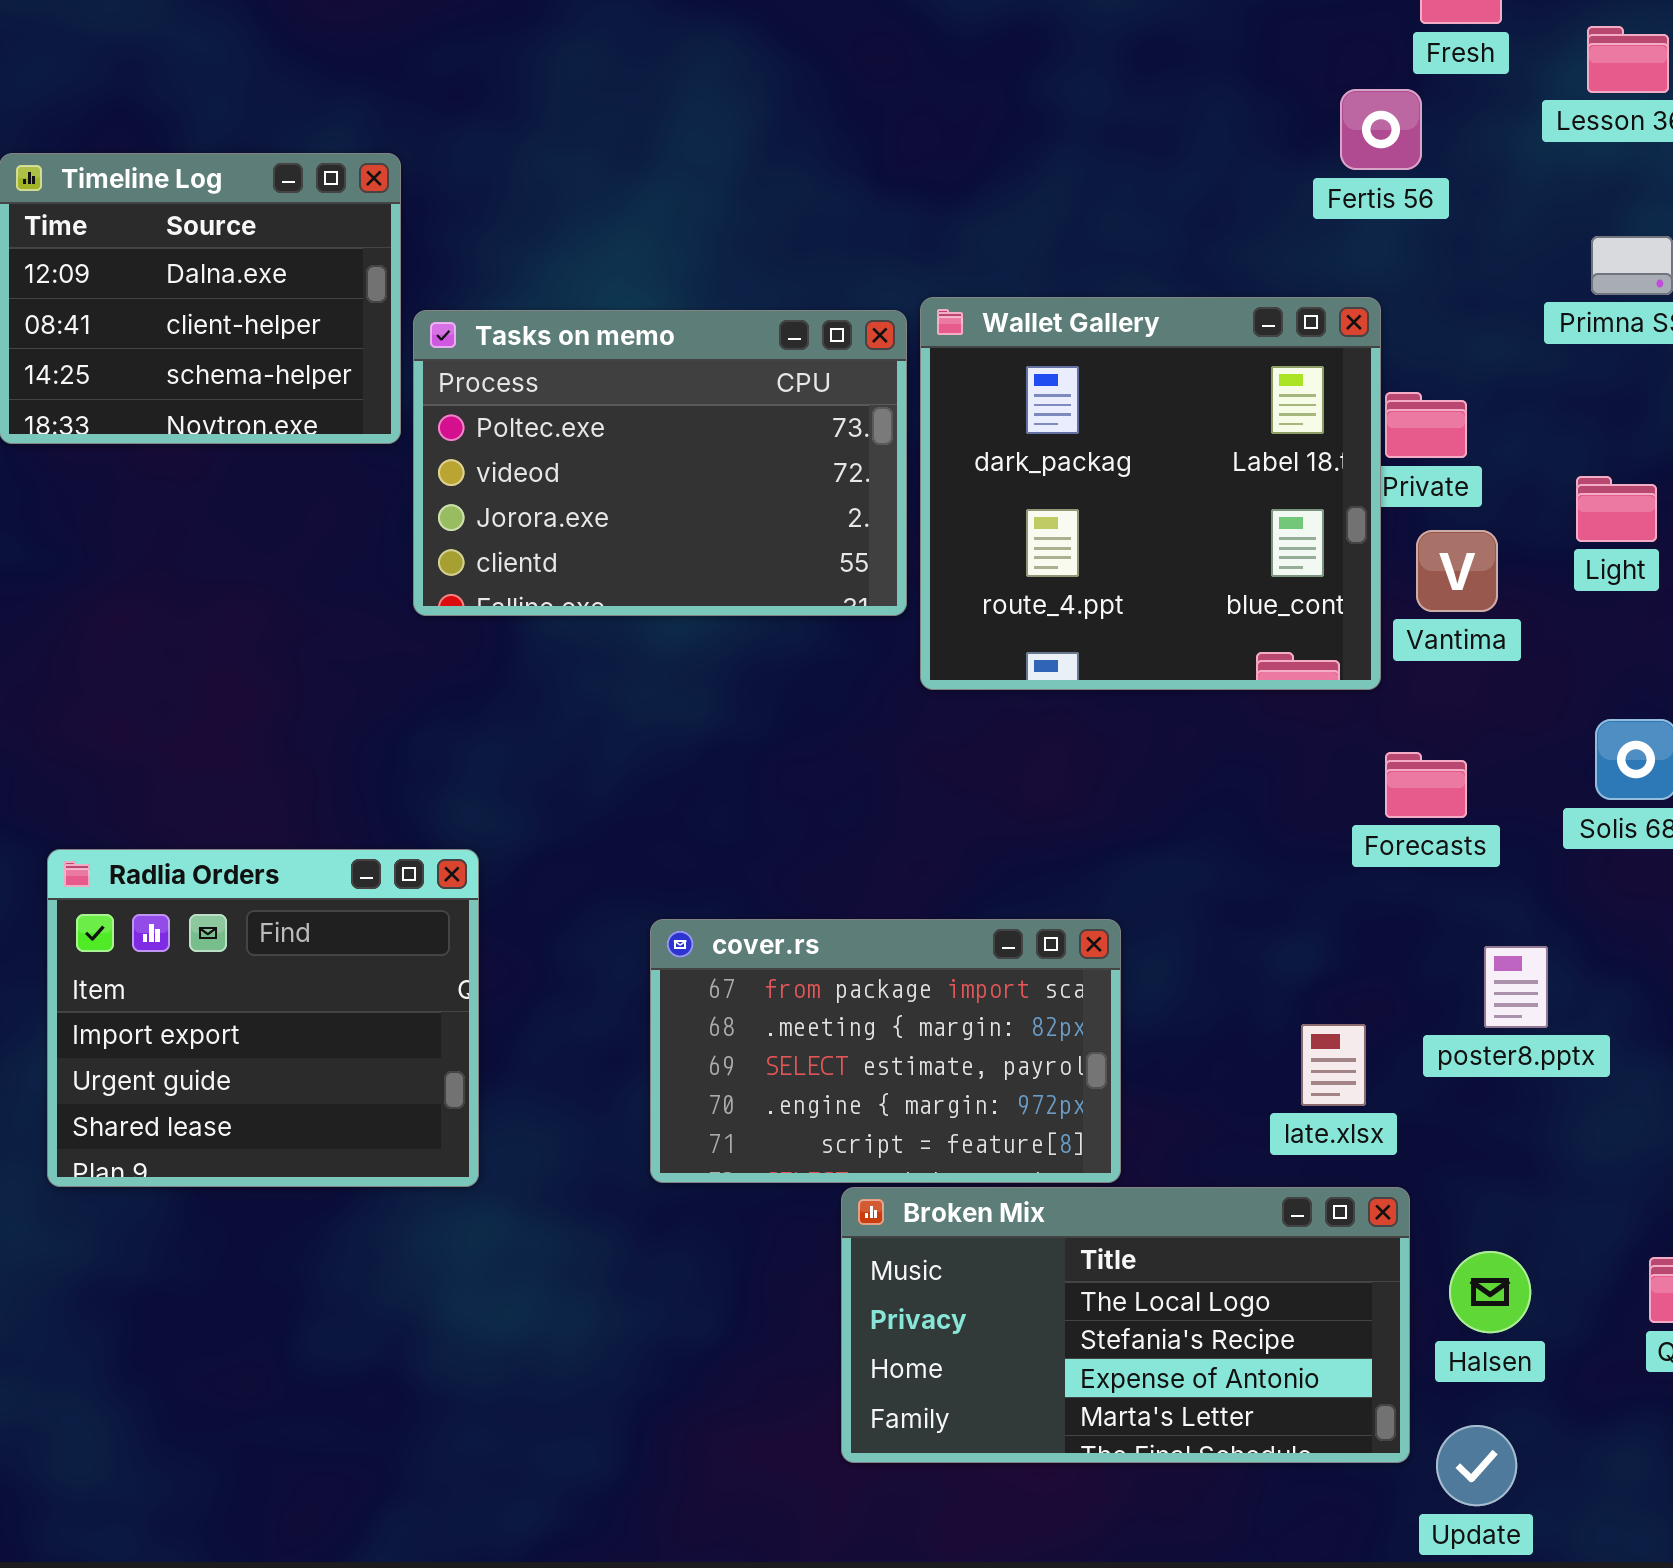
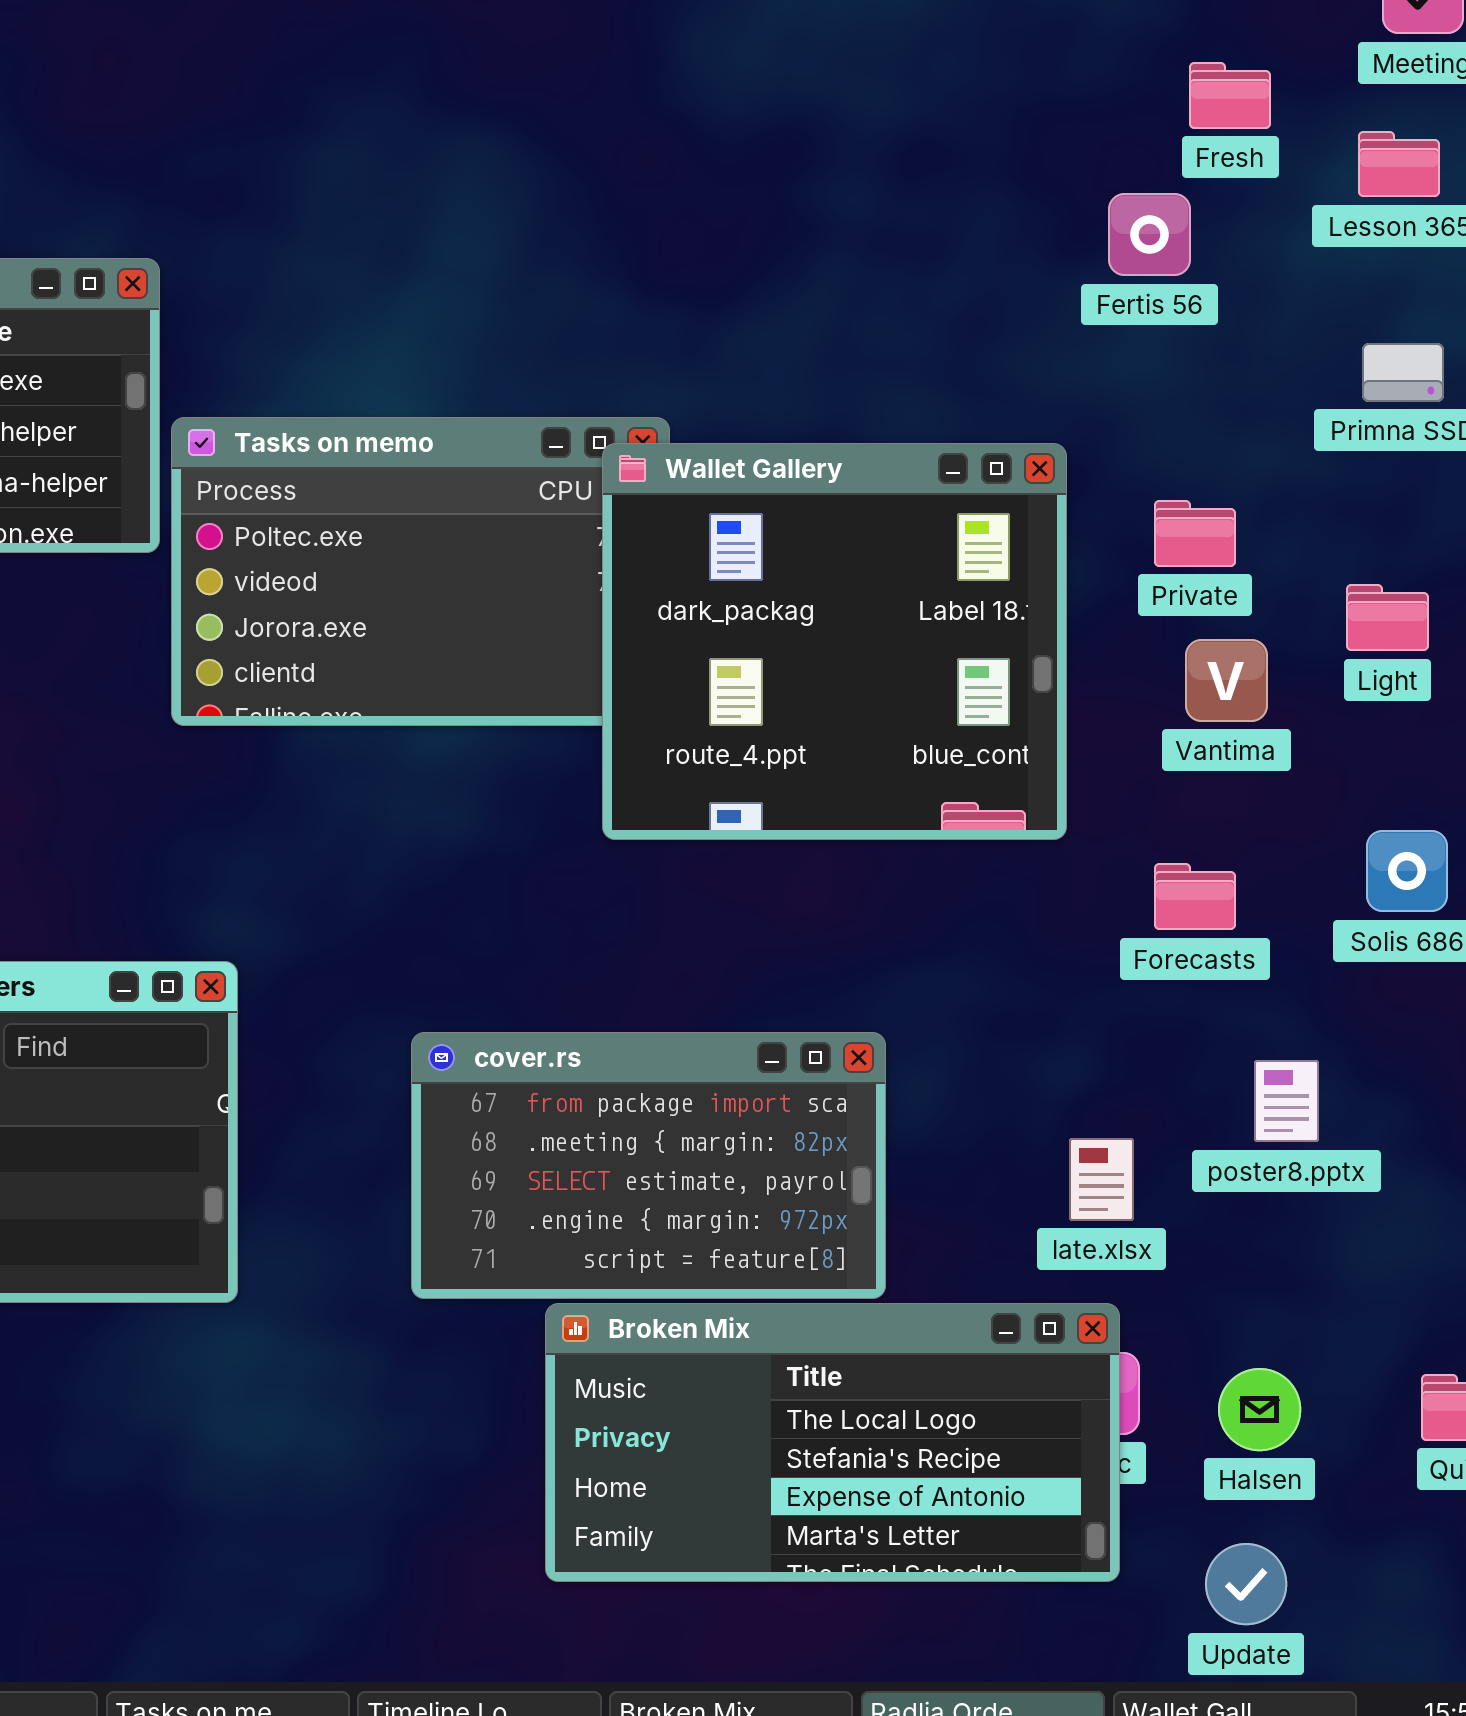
Wallet Gallery: [920,297,1381,690] -> [602,443,1067,840], moved
Broken Mix: [841,1187,1410,1463] -> [545,1303,1120,1582], moved

